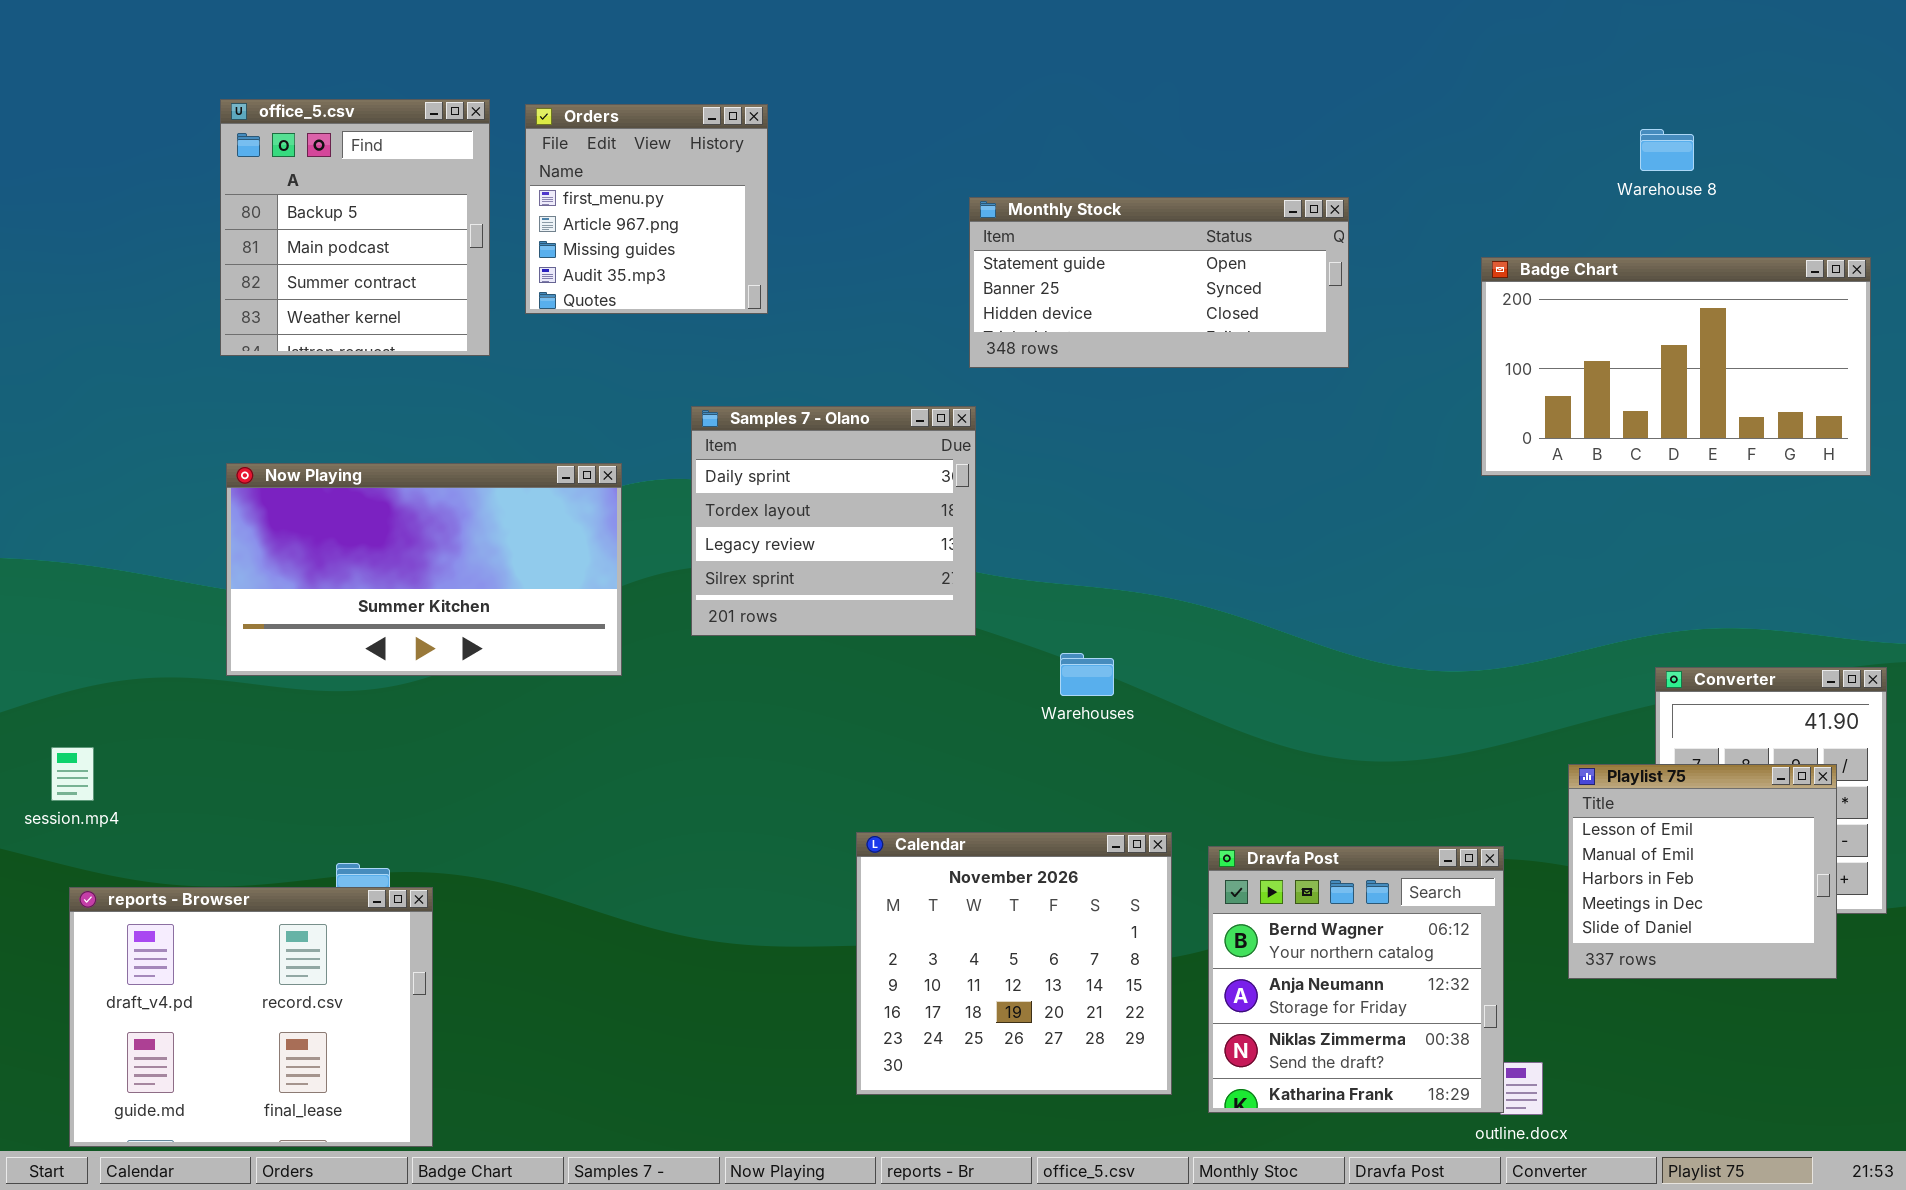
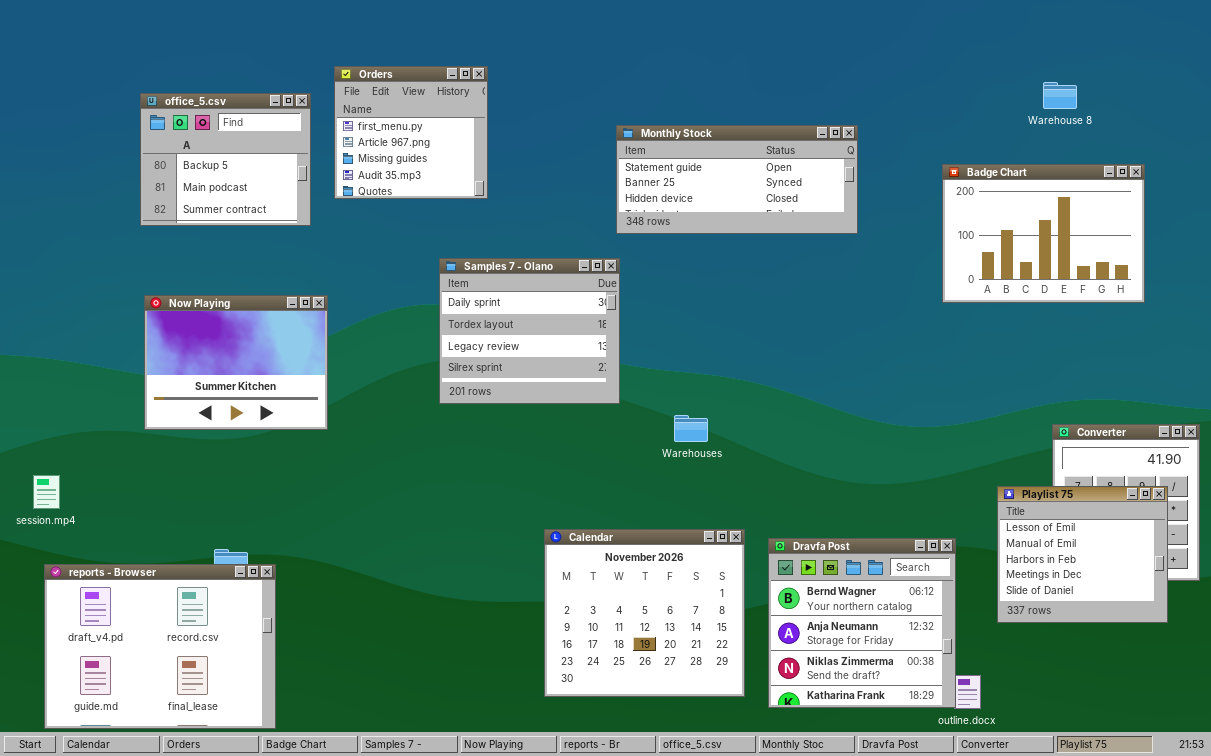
office_5.csv: [220,99,490,356] -> [140,93,311,226], resized
Badge Chart: [1481,257,1871,476] -> [942,164,1145,303], resized
Now Playing: [226,463,622,676] -> [144,295,328,430], resized

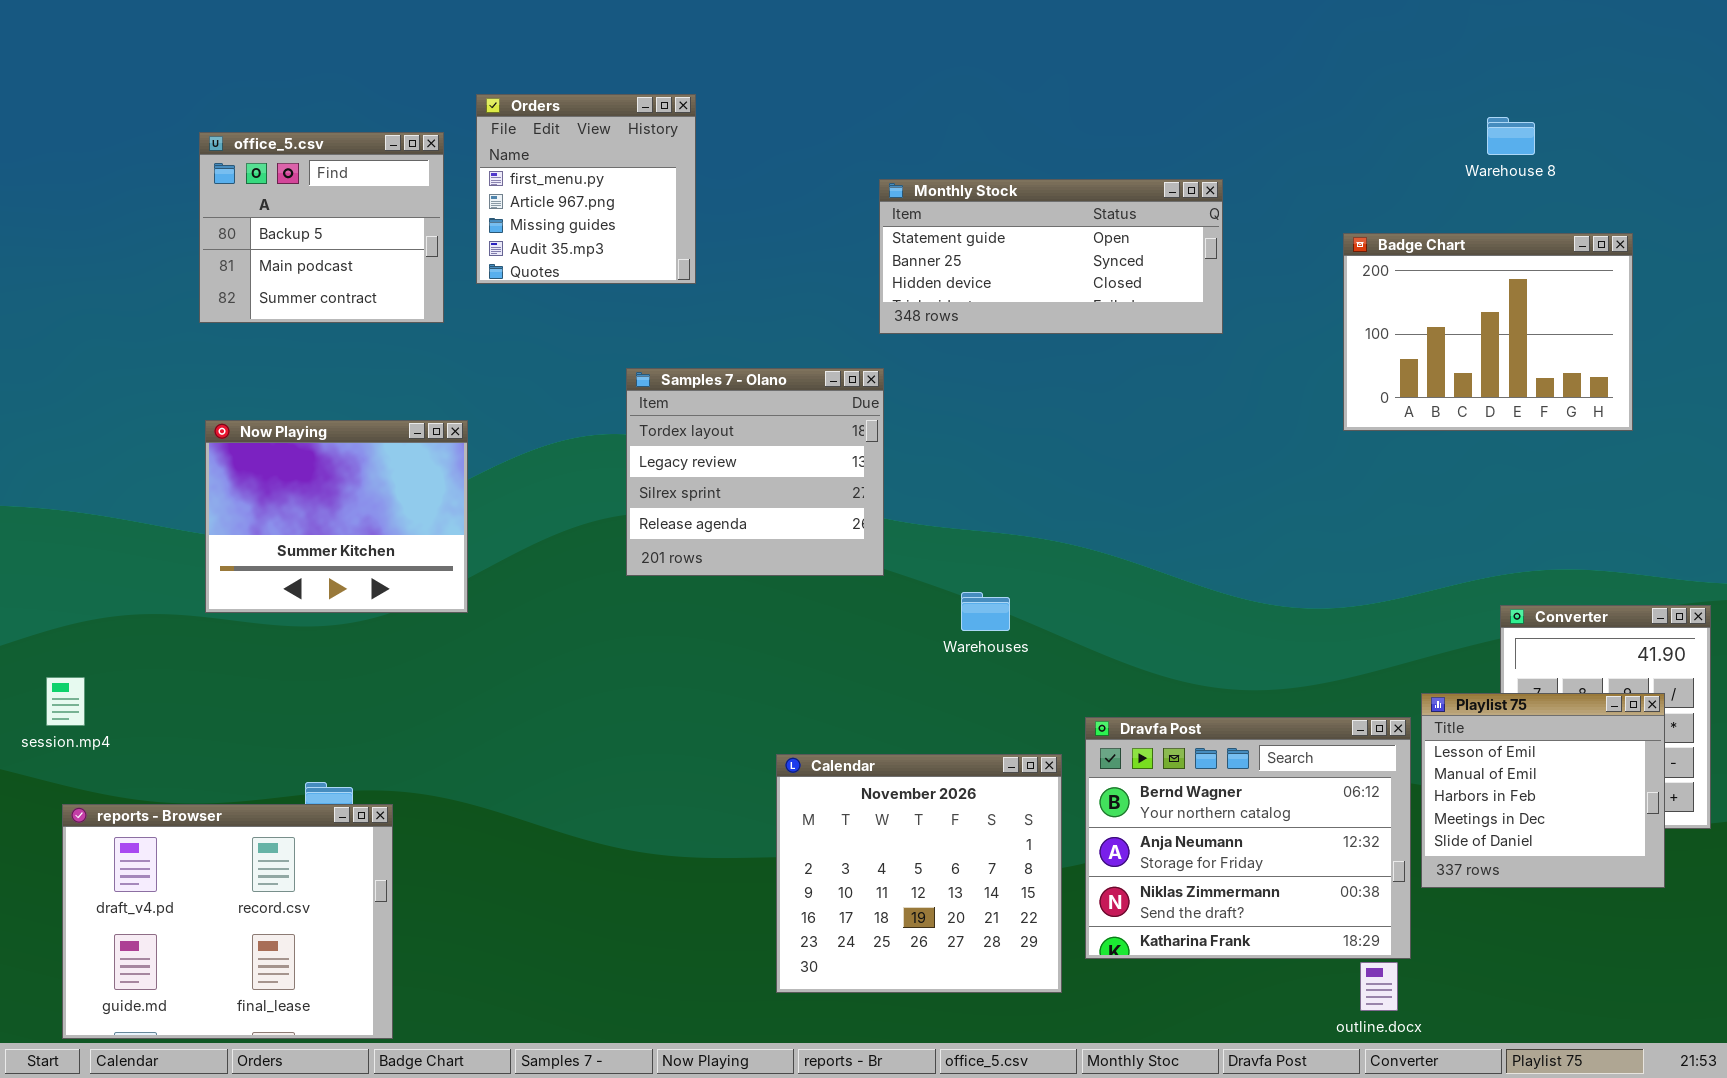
Samples 7 - Olano: [439,258,620,404] -> [626,368,884,576], scrolled down 1 row
Dravfa Post: [768,538,956,708] -> [1085,717,1411,959], moved, resized

